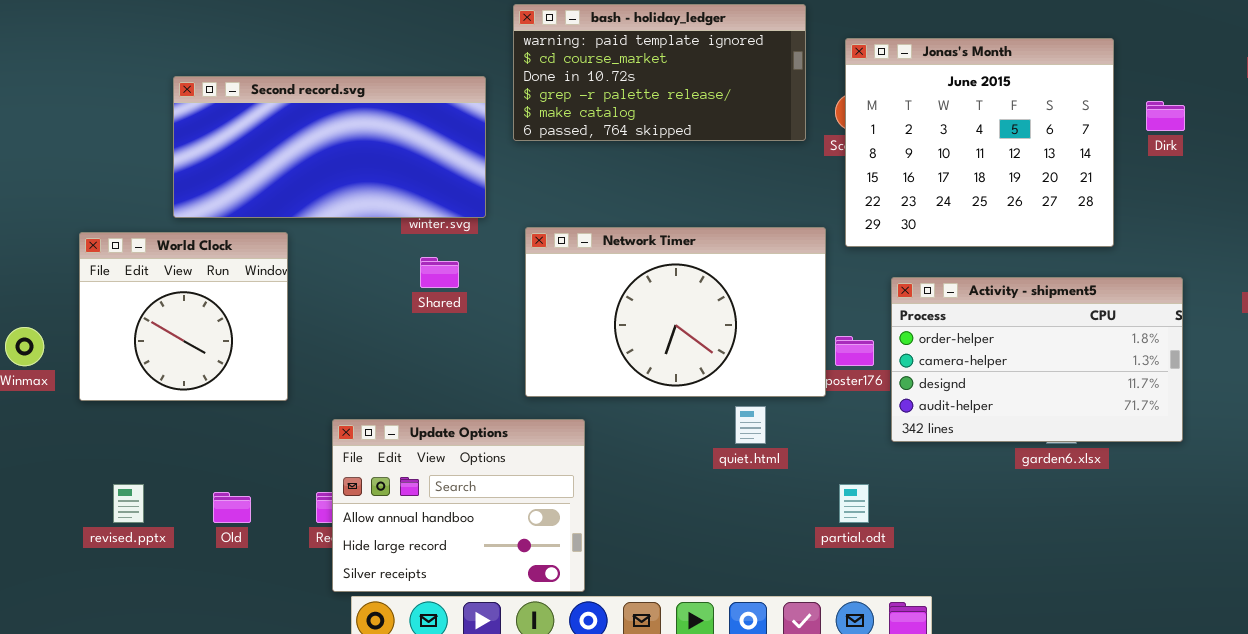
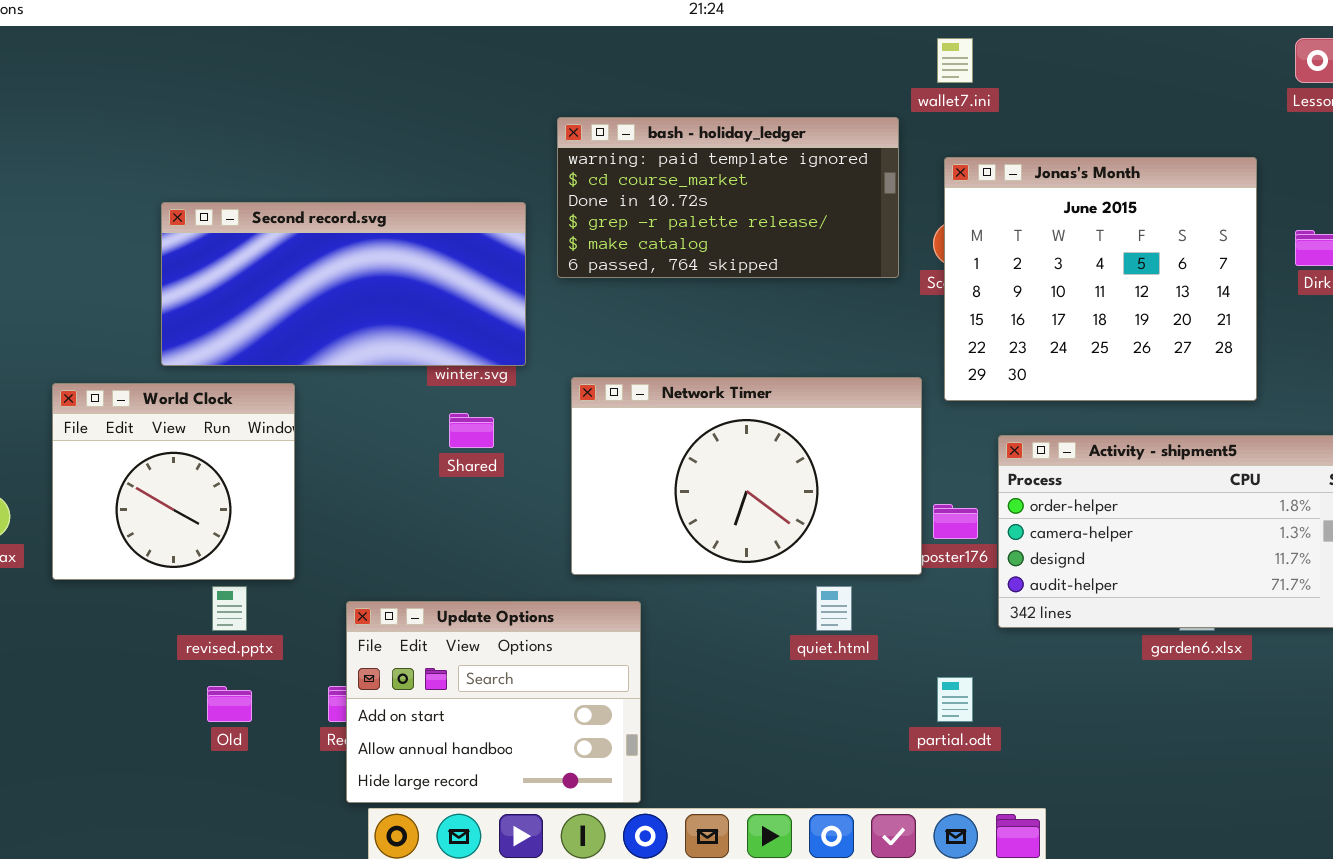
Update Options: [332,419,585,592] -> [346,601,641,803], scrolled up 1 row
revised.pptx: [113,484,144,523] -> [212,586,247,631], moved

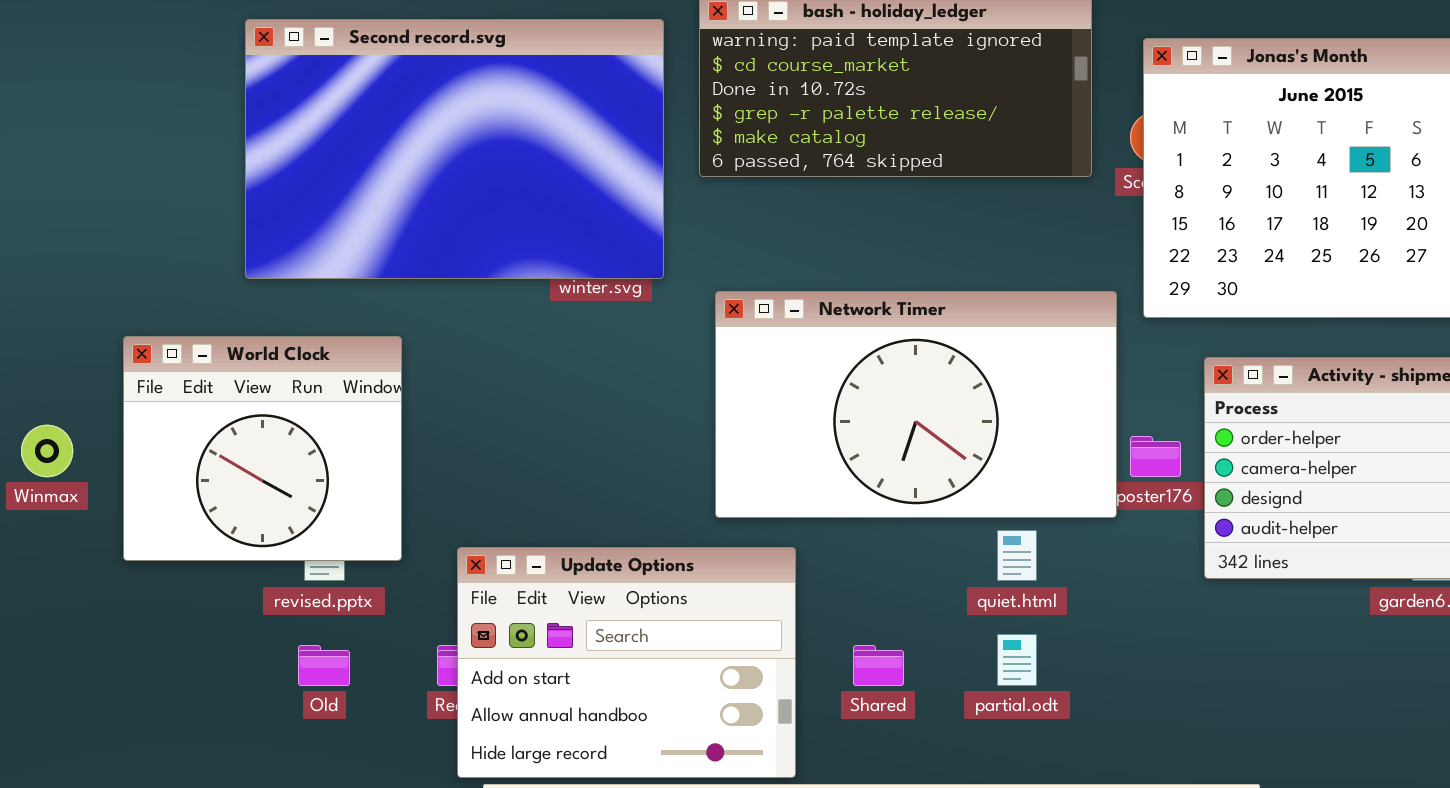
Second record.svg: [161,202,526,366] -> [245,19,664,279], resized
World Clock: [52,383,295,580] -> [123,336,402,561], moved
Shared: [449,413,494,448] -> [853,645,904,686], moved
partial.odt: [937,677,973,722] -> [997,634,1037,686], moved

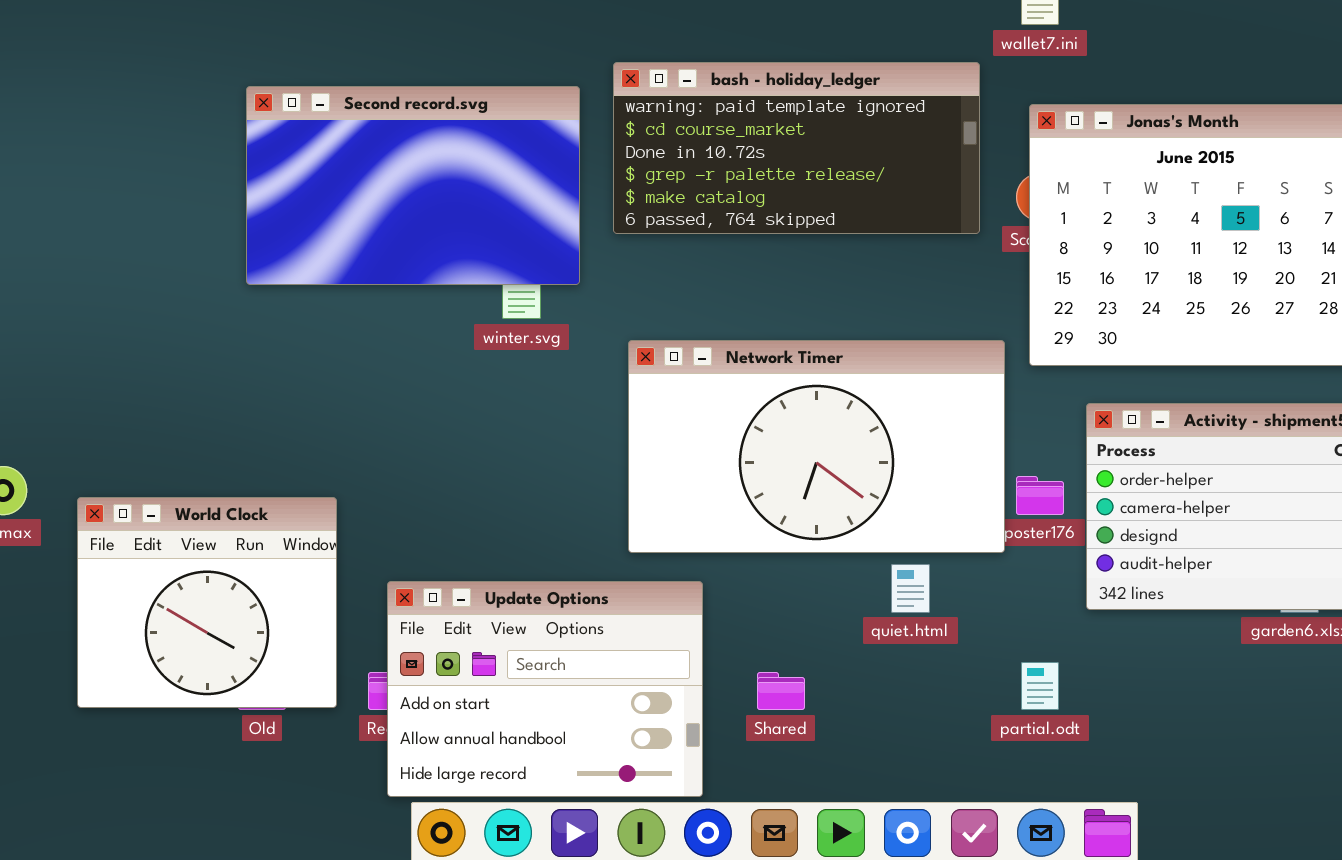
Second record.svg: [245,19,664,279] -> [246,86,580,285], resized
World Clock: [123,336,402,561] -> [77,497,337,708], moved
partial.odt: [997,634,1037,686] -> [1021,662,1059,710], moved

